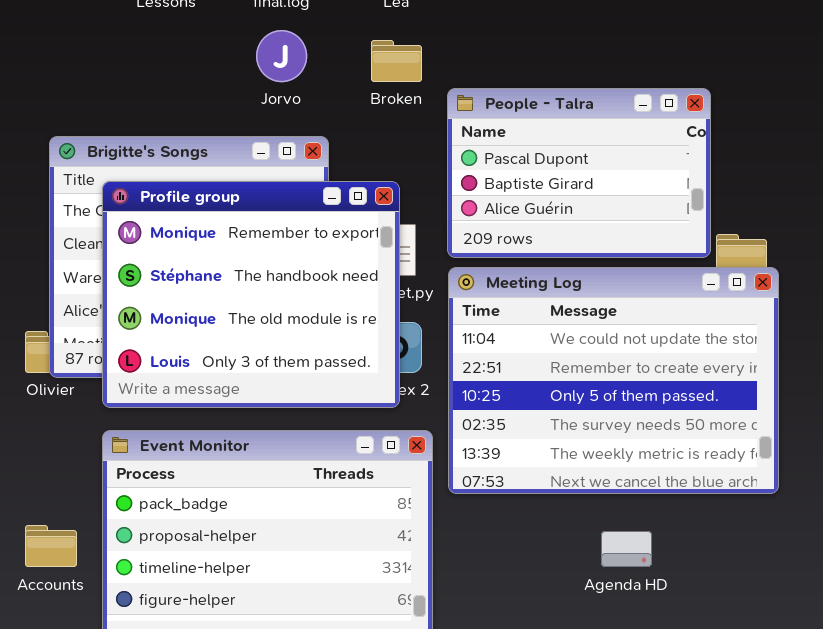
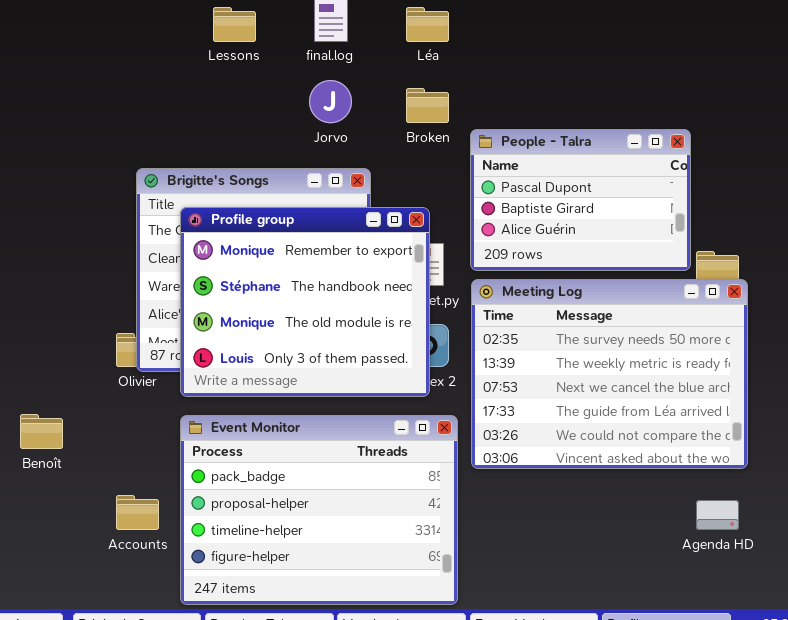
Meeting Log: [448,267,779,494] -> [471,279,748,469], scrolled down 3 rows
Agenda HD: [601,531,652,567] -> [696,500,739,530], moved

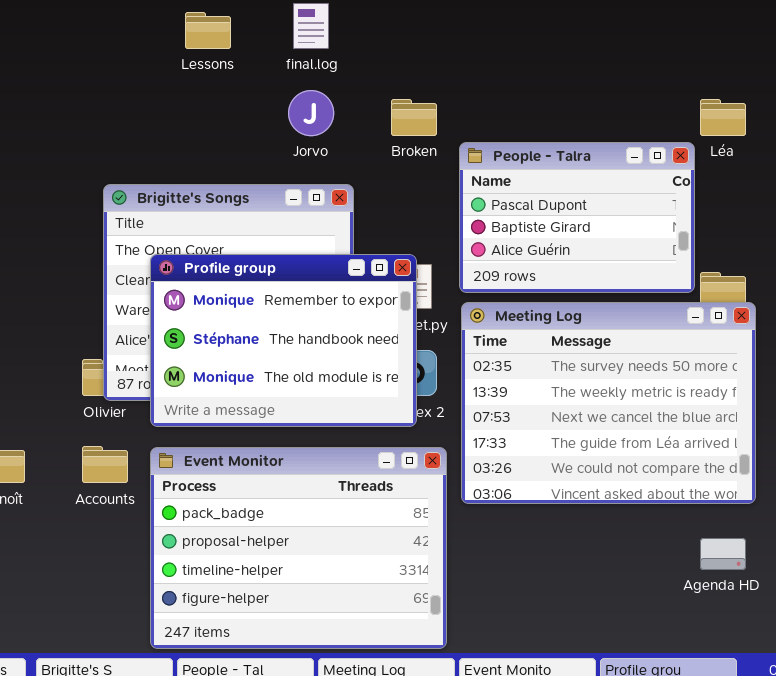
Léa: [406,7,449,42] -> [700,99,746,136], moved
Profile group: [180,207,430,397] -> [150,254,417,427], resized
Accounts: [116,495,159,530] -> [82,446,128,483], moved

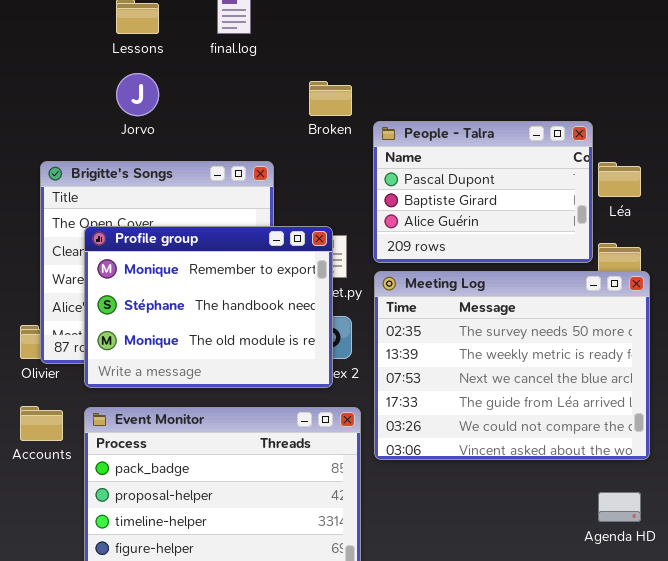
Jorvo: [288,90,334,136] -> [116,73,159,116], moved
Léa: [700,99,746,136] -> [598,162,641,197], moved

